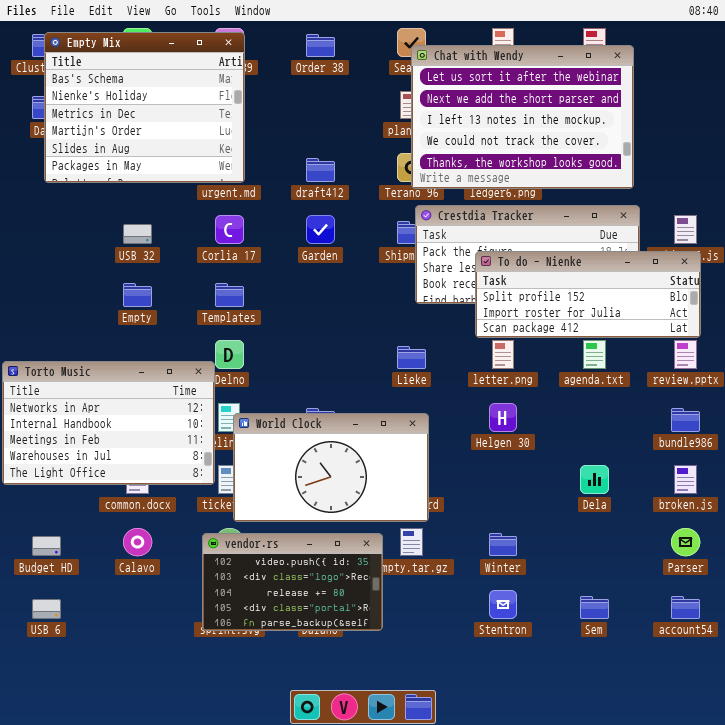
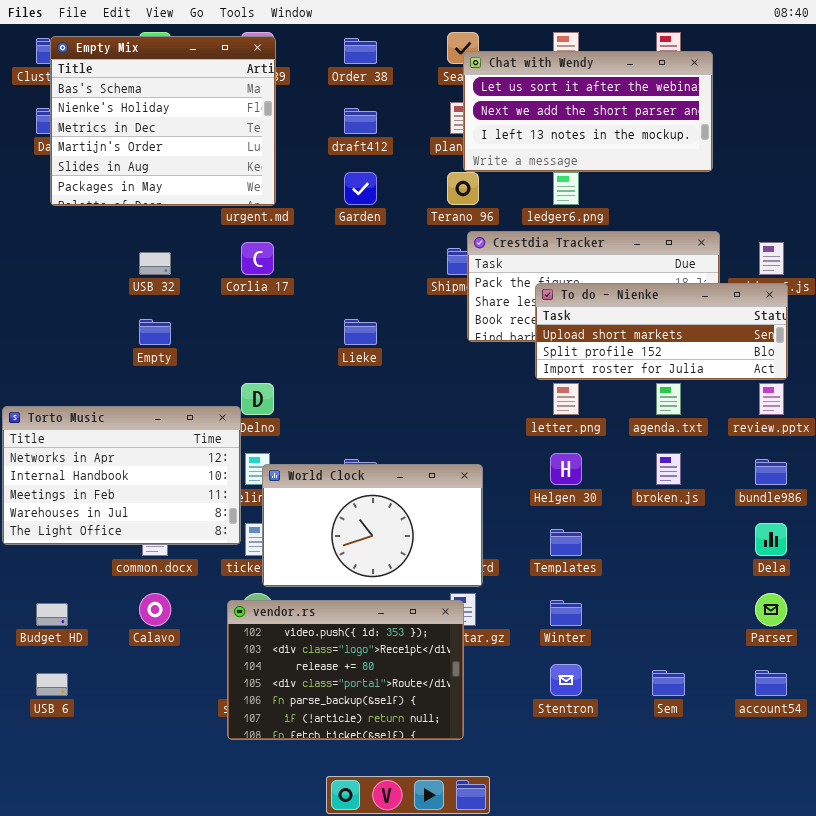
Chat with Wendy: [411,45,634,189] -> [463,51,713,172], resized
draft412: [306,158,335,182] -> [344,108,377,134], moved
Garden: [306,215,335,244] -> [344,172,377,205], moved
To do - Nienke: [475,251,701,338] -> [535,283,788,380], scrolled up 1 row
Templates: [215,283,244,307] -> [550,529,582,556], moved
Lieke: [397,346,426,369] -> [344,319,377,345], moved
Dela: [580,465,609,494] -> [755,523,787,556], moved
broken.js: [674,465,697,494] -> [656,453,681,485], moved
vendor.rs: [202,533,383,631] -> [227,600,464,740], resized

